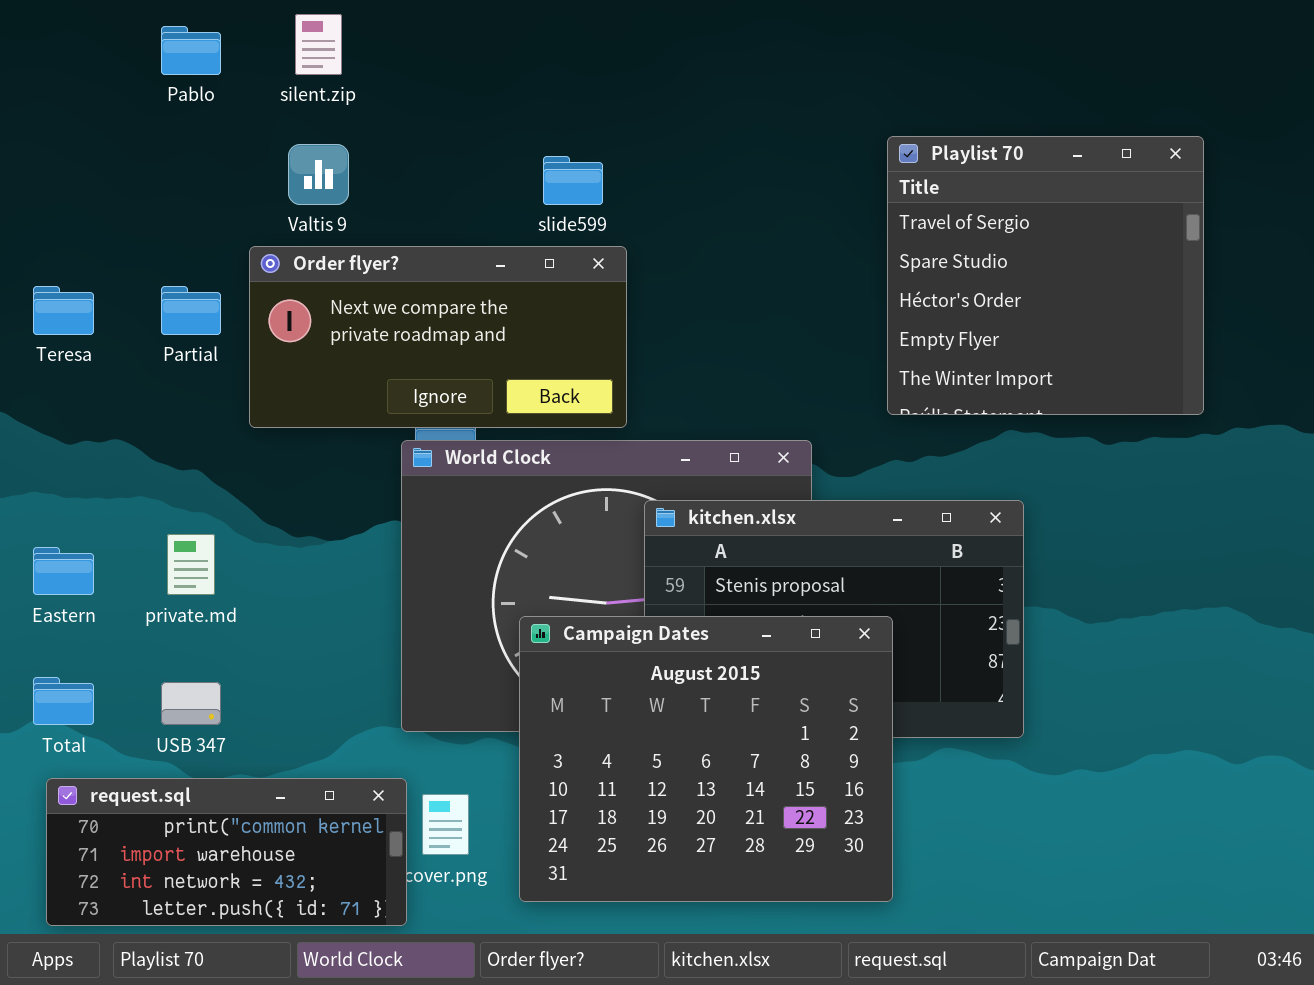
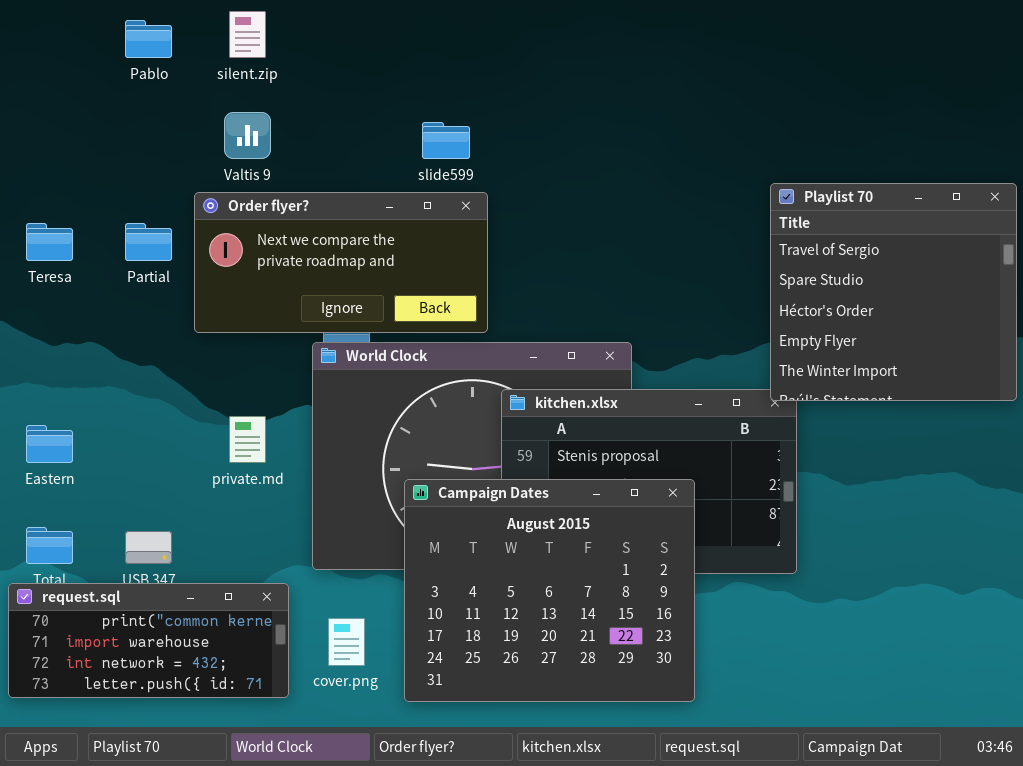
Playlist 70: [887,136,1204,415] -> [770,183,1017,401], moved
private.md: [167,534,215,595] -> [229,416,266,463], moved
request.sql: [46,778,407,926] -> [8,583,289,698], moved

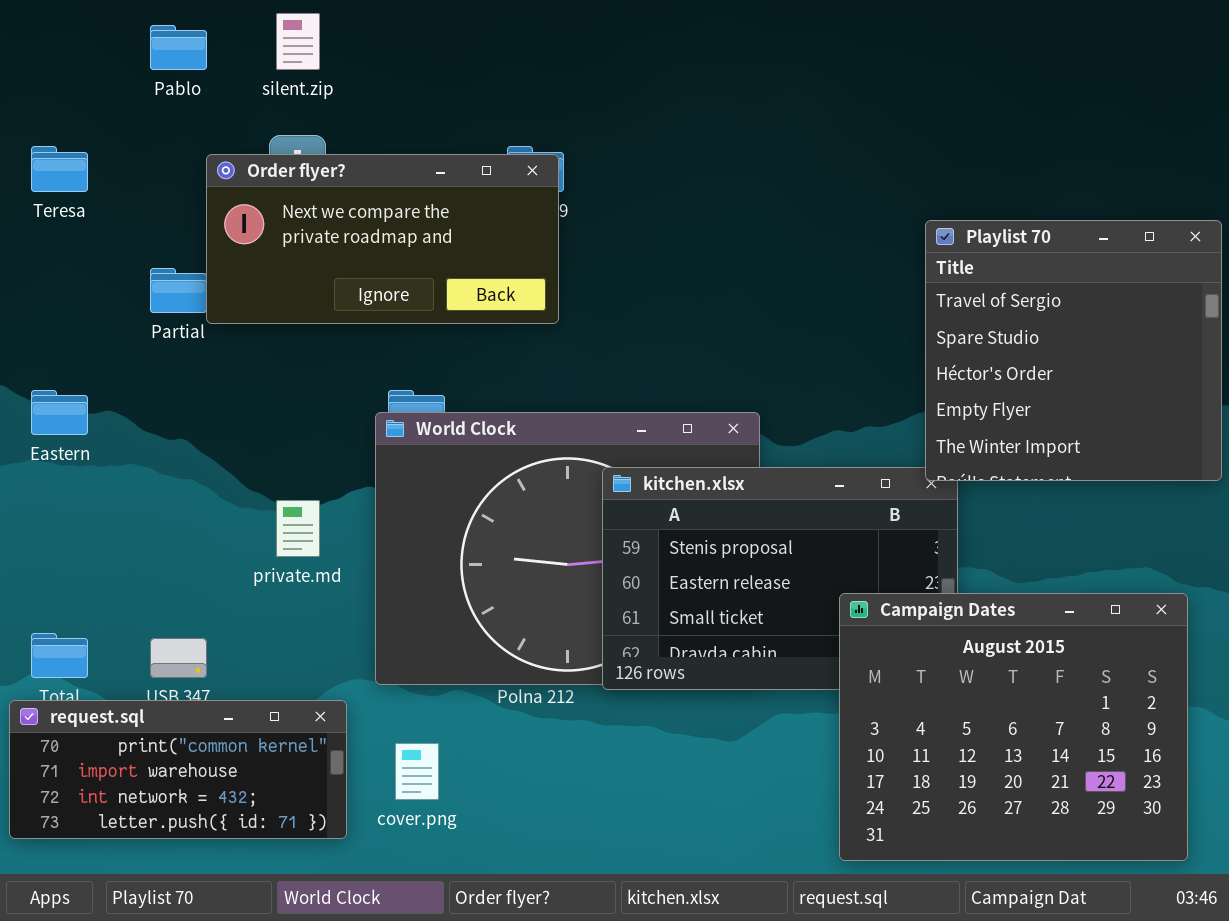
Order flyer?: [194,192,488,333] -> [206,154,559,324], moved
Teresa: [26,223,73,261] -> [31,146,88,192], moved
Eastern: [26,425,73,463] -> [31,390,88,435], moved
Campaign Dates: [404,479,695,702] -> [839,593,1188,861], moved

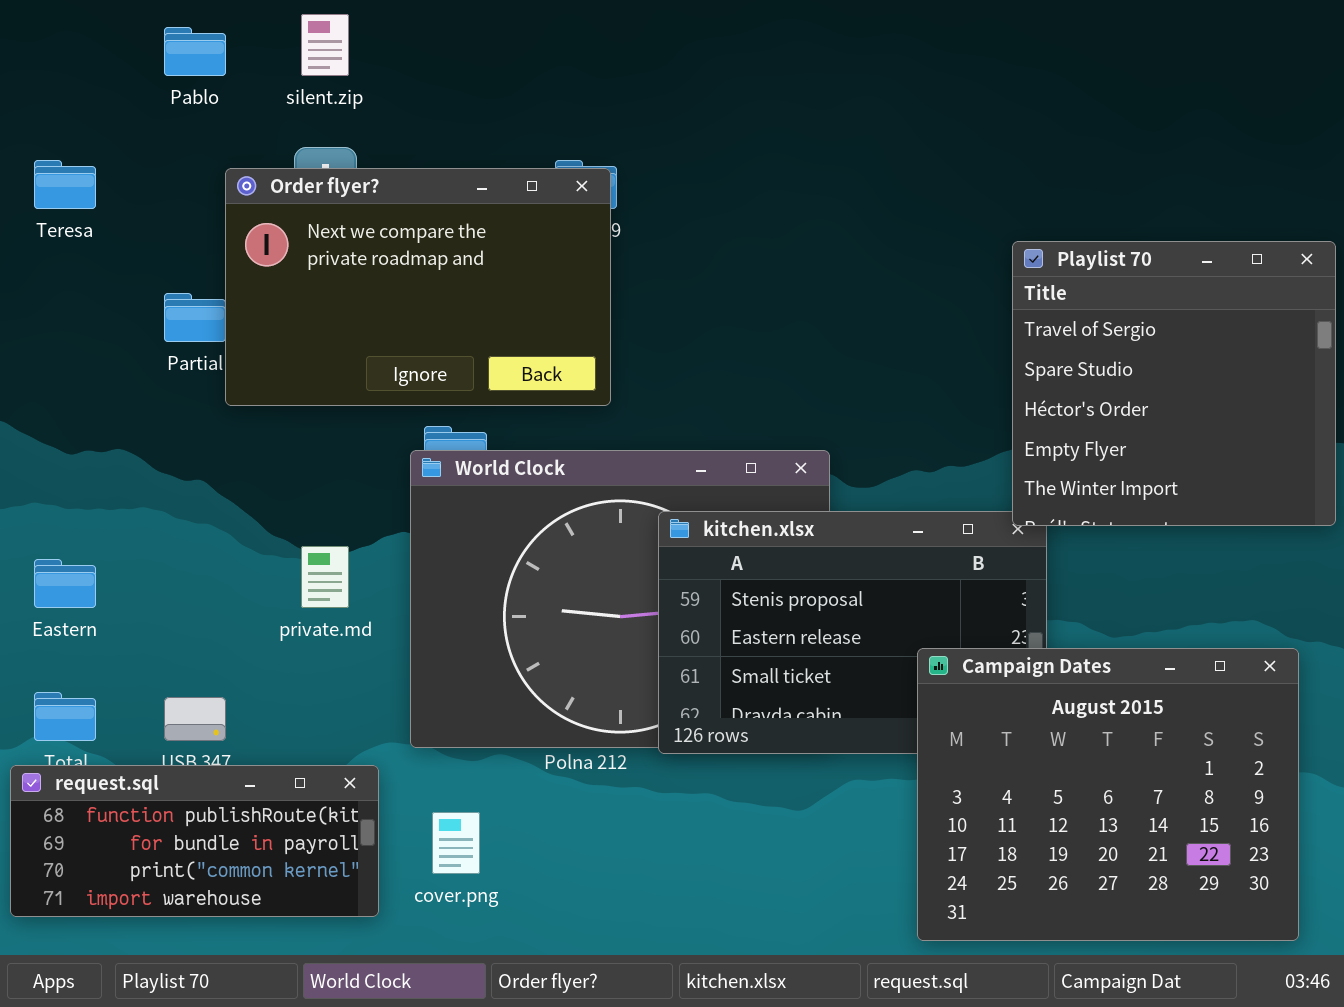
Order flyer?: [206,154,559,324] -> [225,168,611,406], resized
Eastern: [31,390,88,435] -> [34,559,96,608], moved
request.sql: [9,700,347,839] -> [10,765,379,917], scrolled up 2 rows

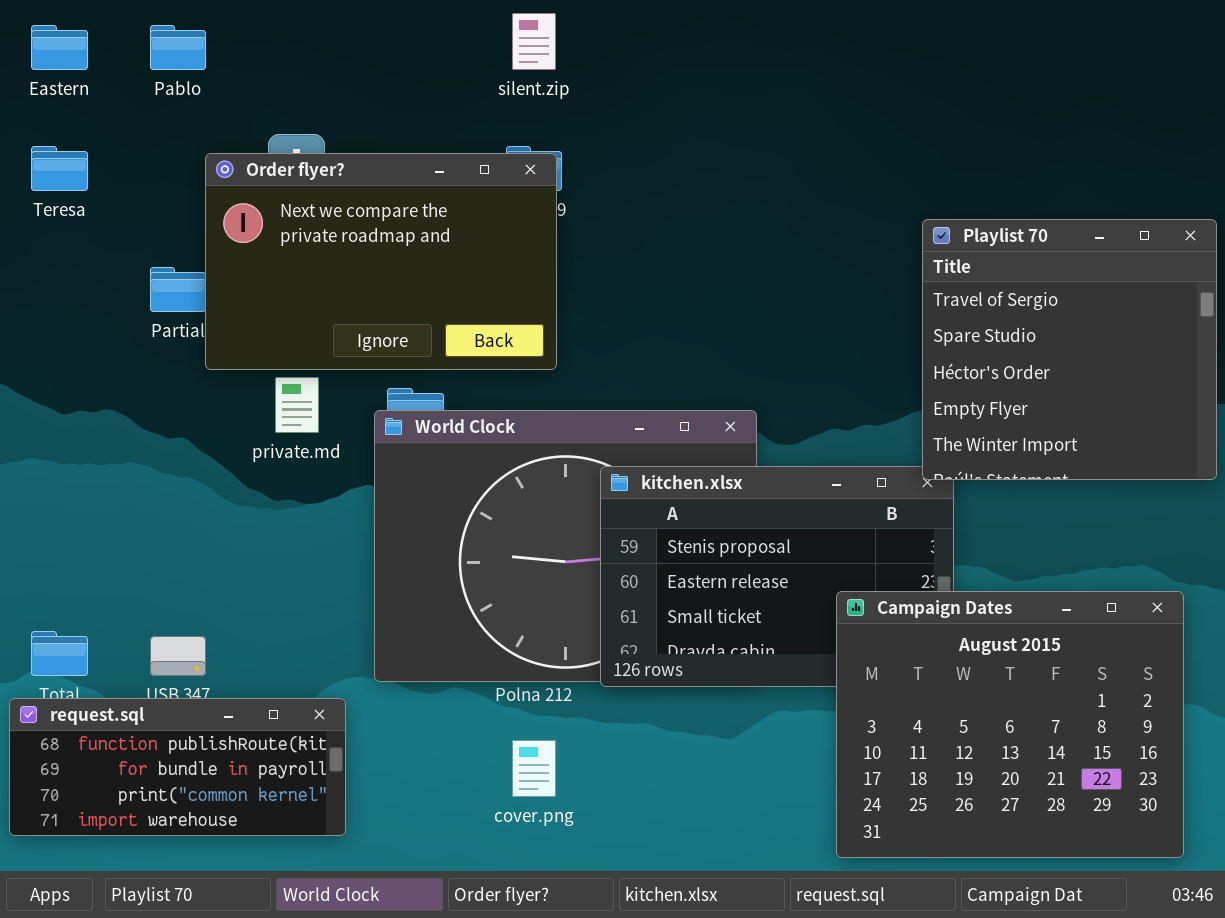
silent.zip: [301,14,349,76] -> [512,13,556,70], moved
private.md: [301,546,349,608] -> [275,377,319,433], moved
Eastern: [34,559,96,608] -> [31,25,88,70], moved
cover.png: [432,812,480,874] -> [512,740,556,797], moved

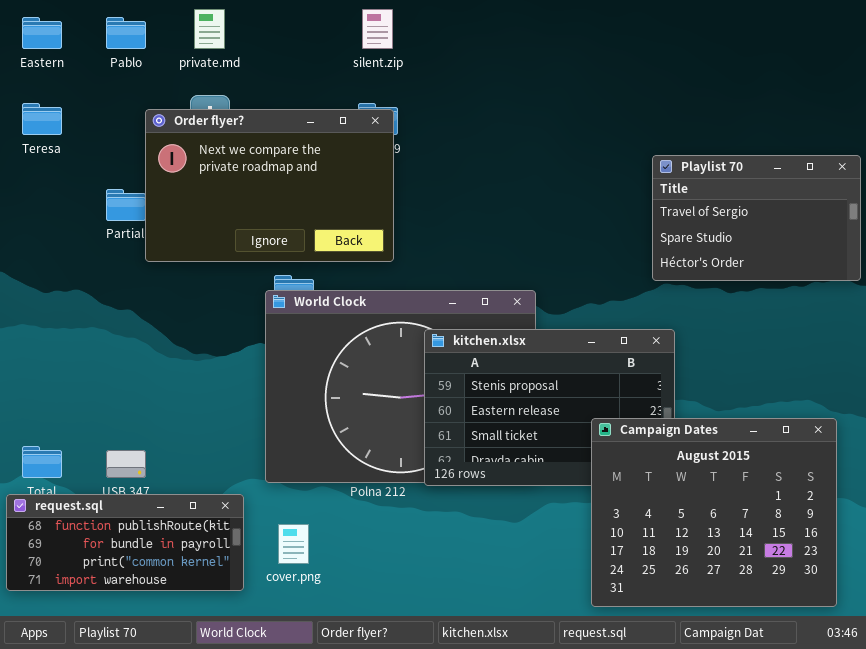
Playlist 70: [922,219,1217,480] -> [652,155,861,281], resized
private.md: [275,377,319,433] -> [194,9,225,49], moved
cover.png: [512,740,556,797] -> [278,524,309,564], moved

